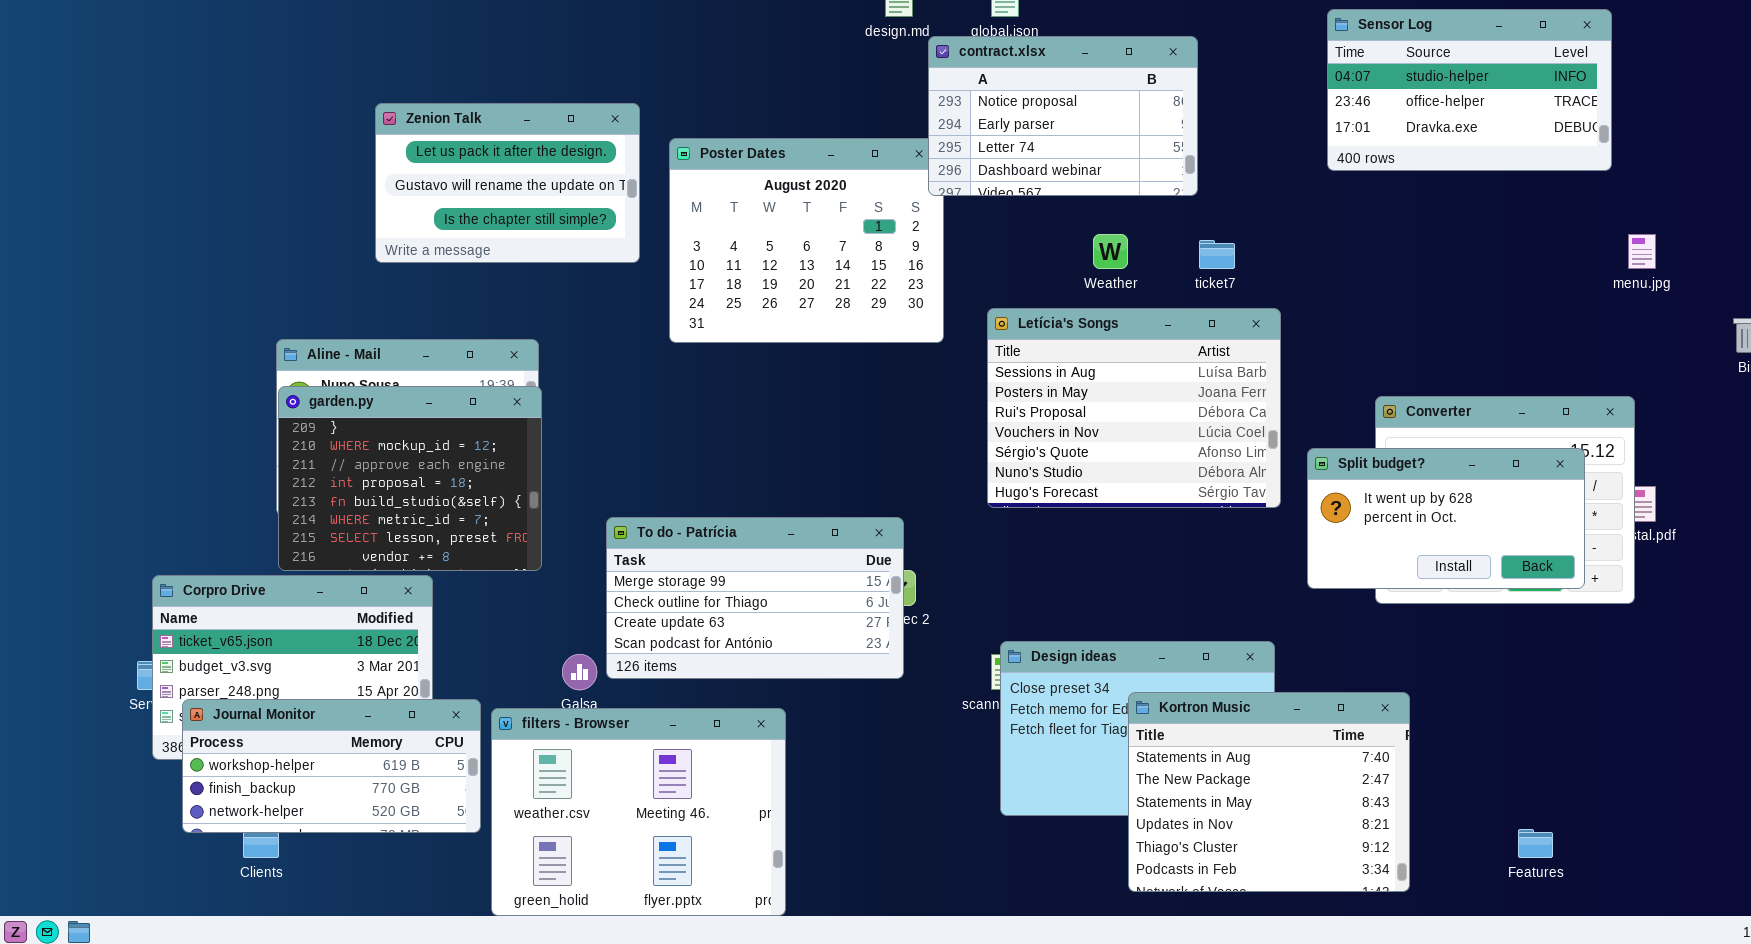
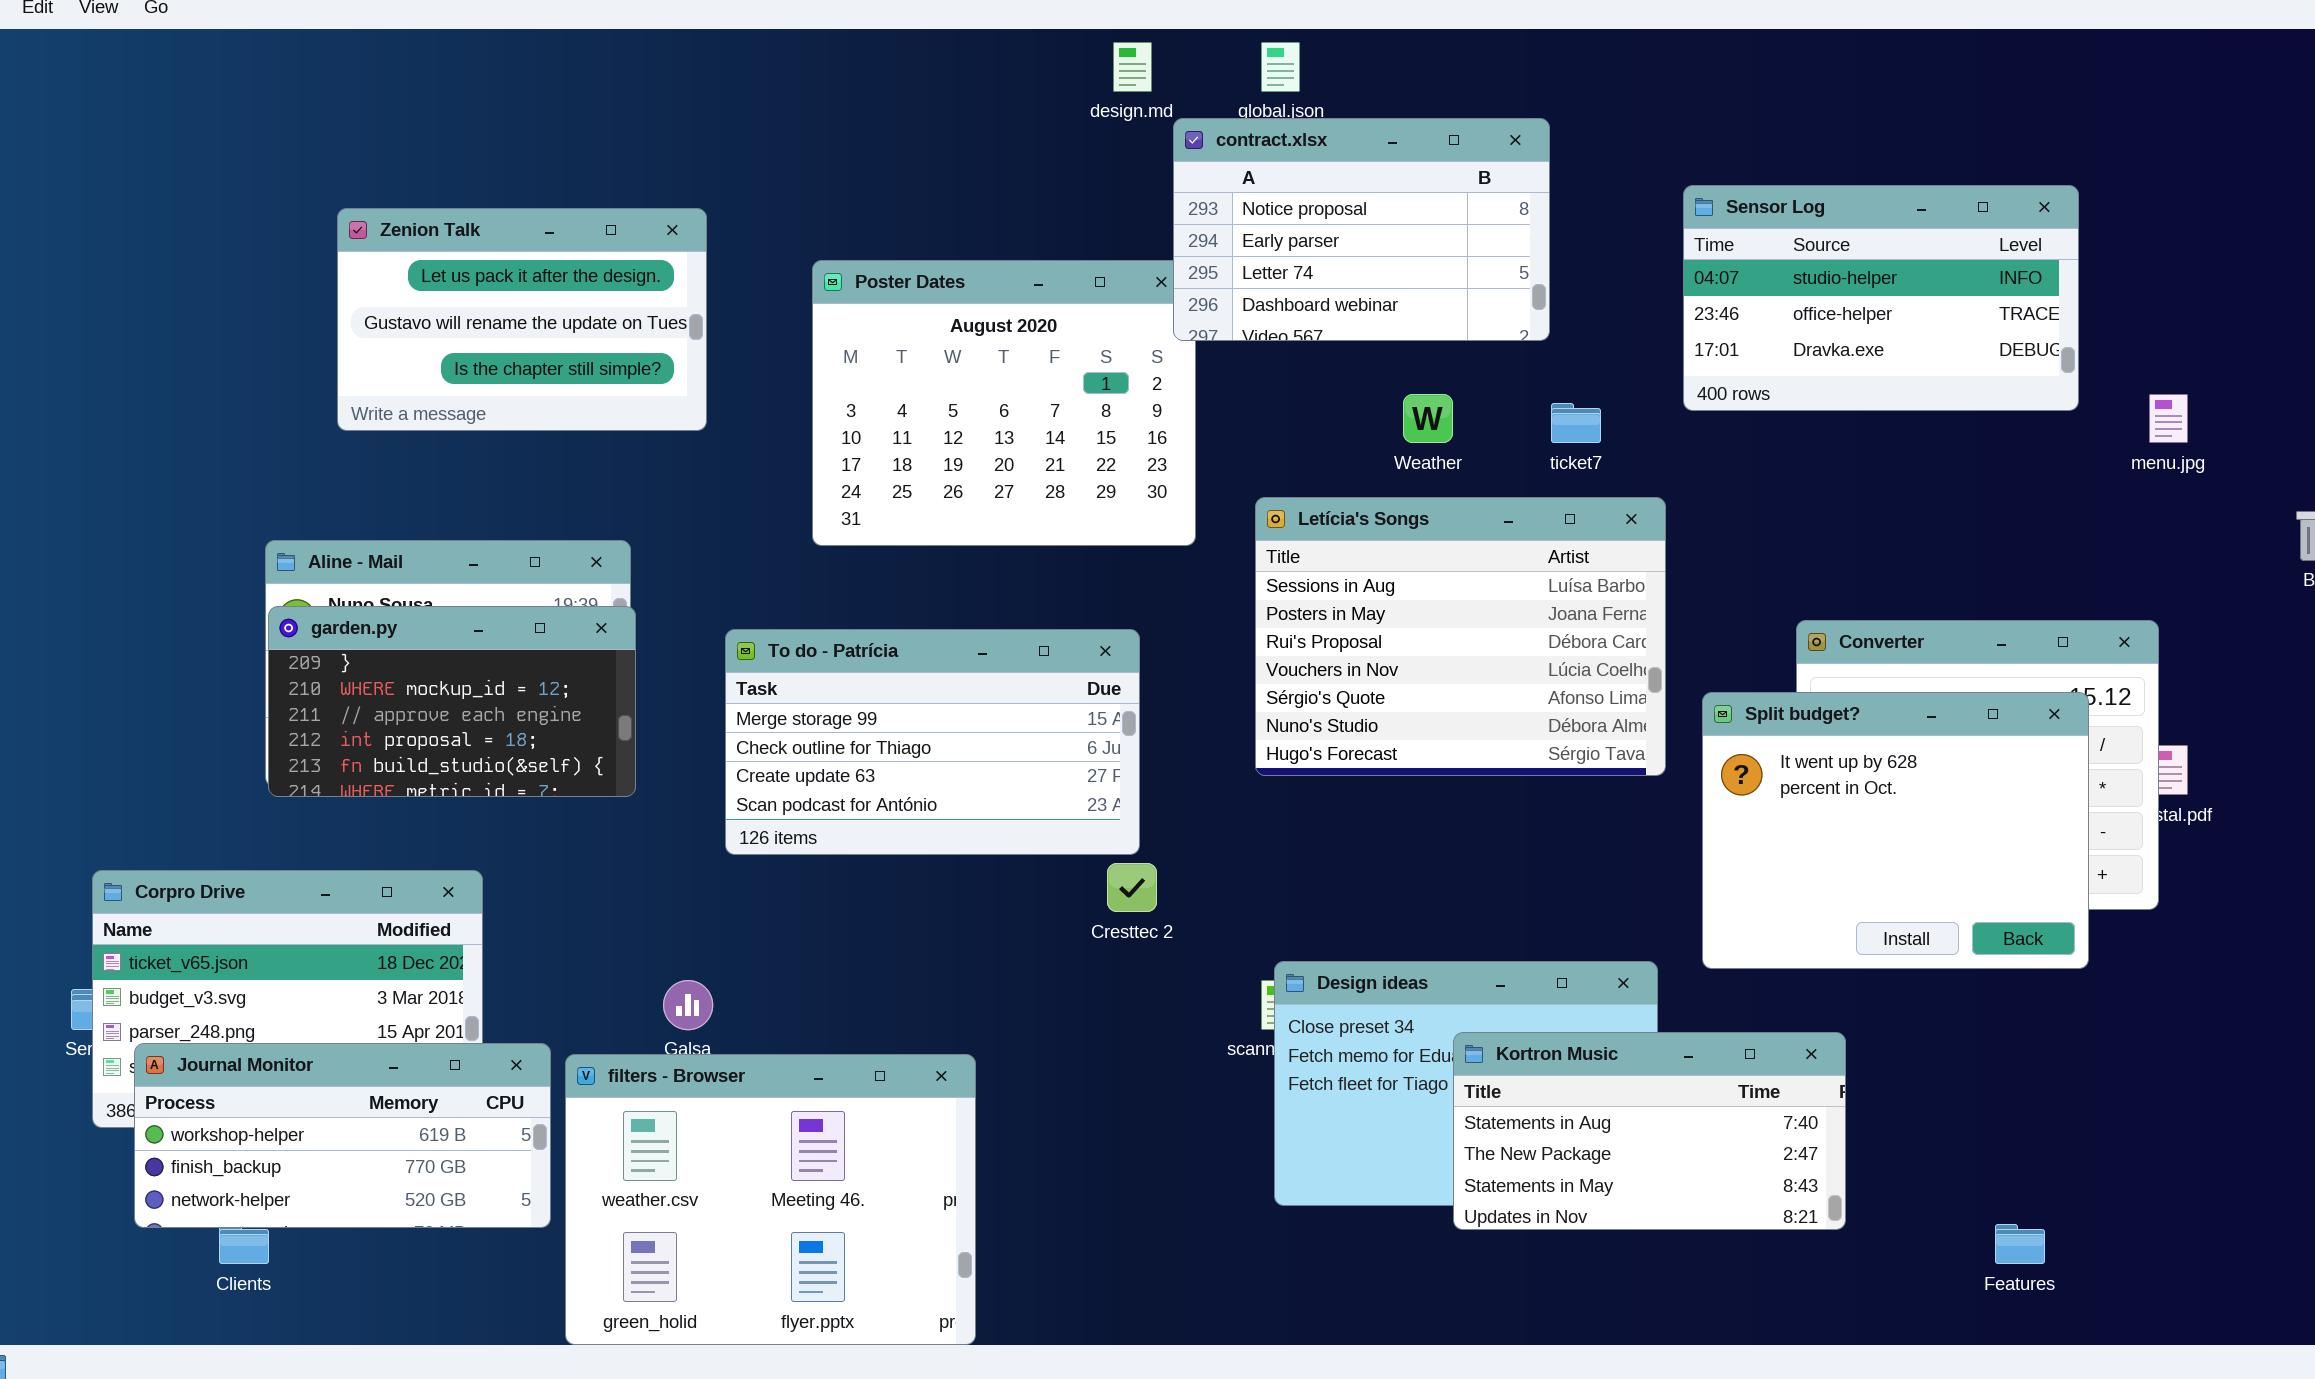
Sensor Log: [1327,9,1612,171] -> [1683,185,2079,411], moved
Zenion Talk: [375,103,640,263] -> [337,208,707,431], moved
garden.py: [278,386,542,571] -> [268,606,636,797], resized
Split budget?: [1307,448,1585,589] -> [1702,692,2089,969], resized
To do - Patrícia: [606,517,904,679] -> [725,629,1140,855], moved
Kortron Music: [1128,692,1410,892] -> [1453,1032,1846,1230], resized

